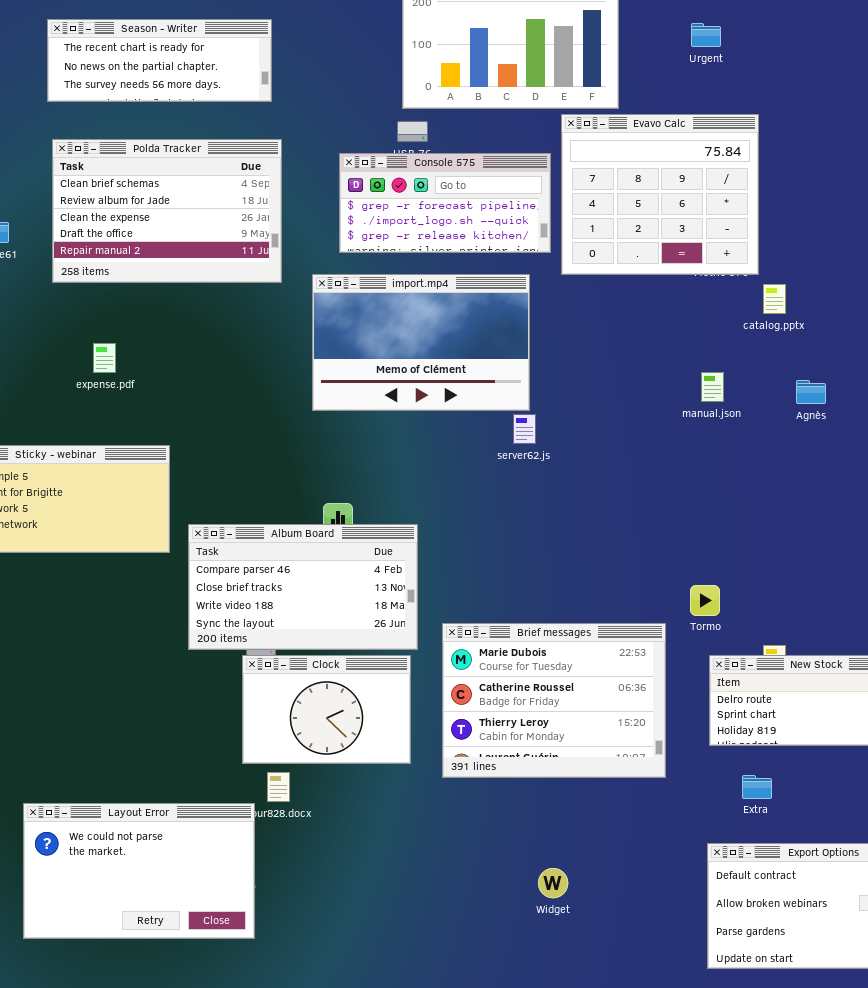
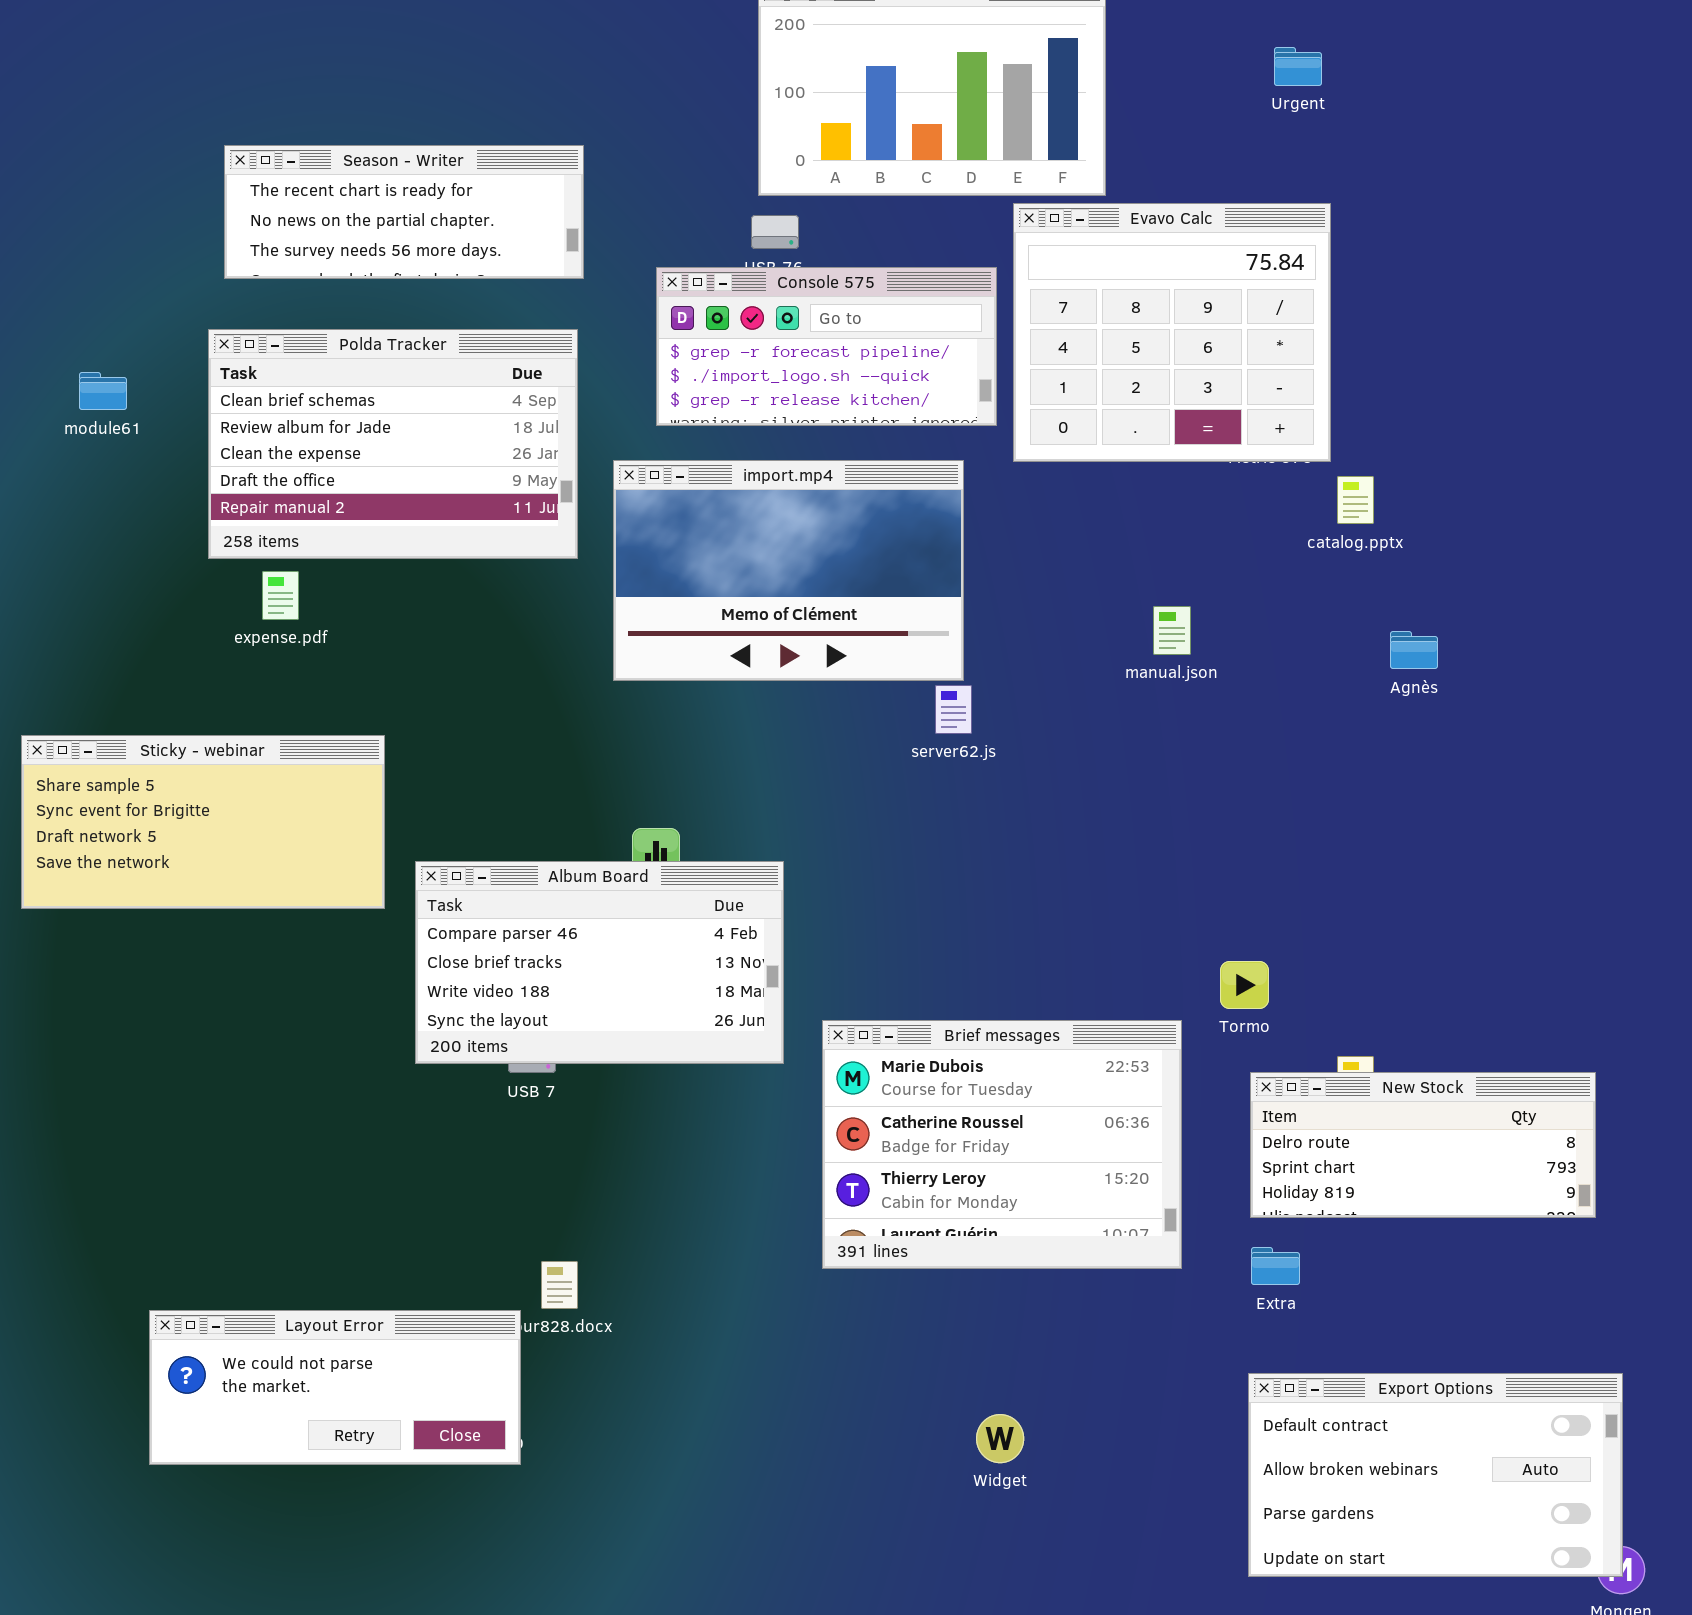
Season - Writer: [47,19,272,102] -> [224,145,584,279], moved
Urgent: [691,23,721,47] -> [1274,47,1322,86], moved
Polda Tracker: [52,139,282,283] -> [208,329,578,559], moved
manual.json: [701,372,724,402] -> [1153,606,1191,655], moved
Clock: [242,655,411,764] -> none, closed
Extra: [742,775,772,799] -> [1251,1247,1300,1285], moved
Layout Error: [23,803,255,939] -> [149,1310,521,1465], resized

